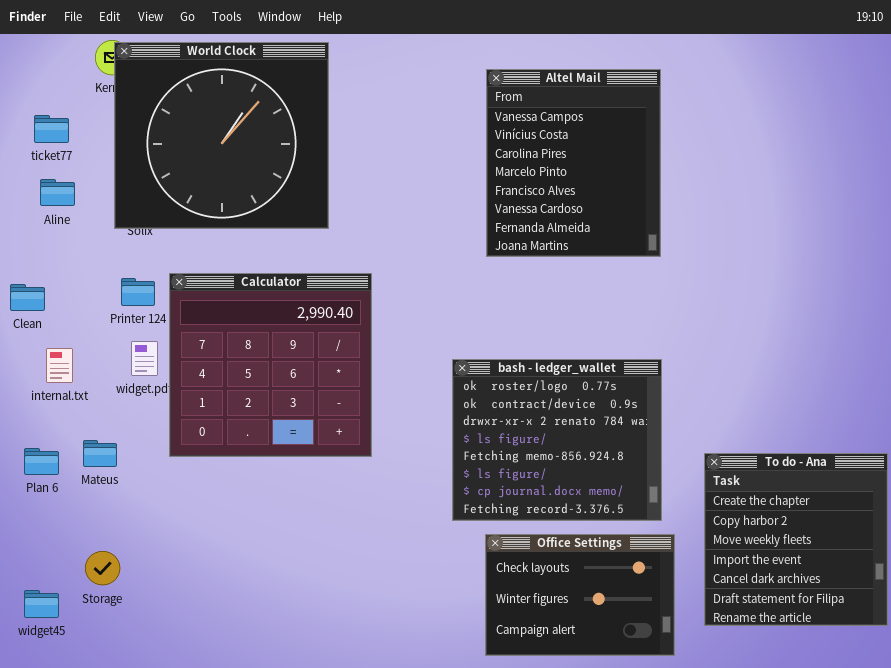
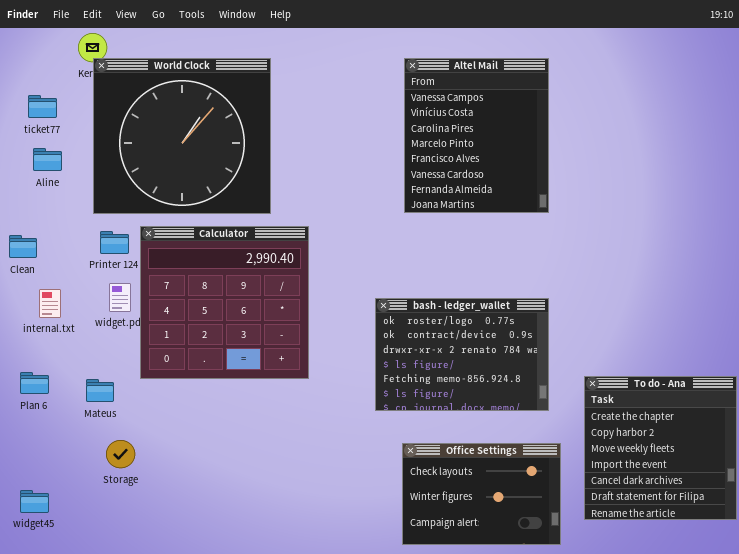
World Clock: [114,42,329,229] -> [93,58,271,214], moved
bash - ledger_wallet: [452,359,662,521] -> [375,298,549,411], resized
Mateus: [83,440,117,467] -> [86,379,114,402], moved
Storage: [85,551,120,585] -> [106,440,135,468], moved

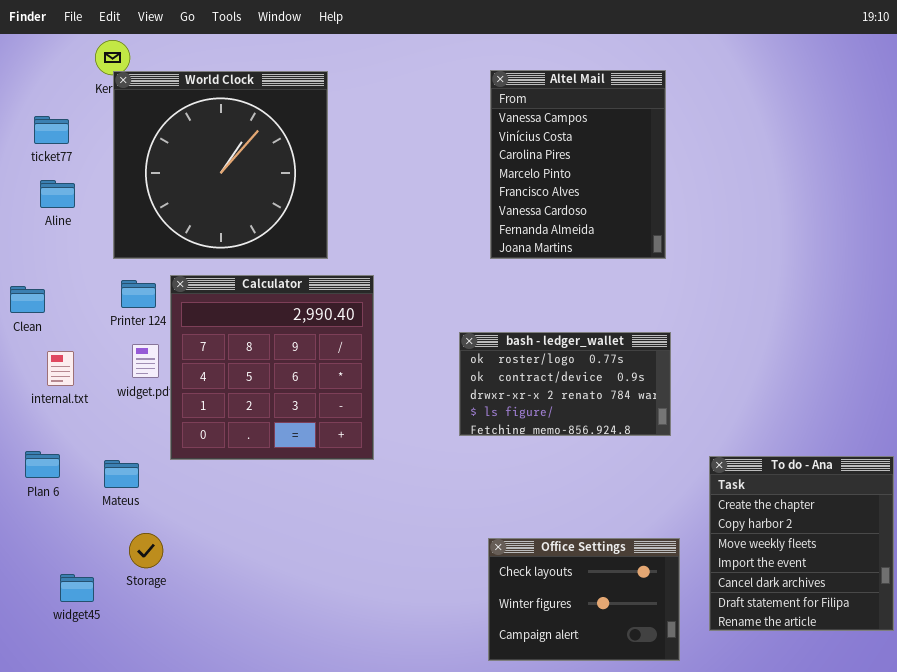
bash - ledger_wallet: [375,298,549,411] -> [459,332,671,436], moved, resized
widget45: [20,490,49,513] -> [60,574,94,602], moved

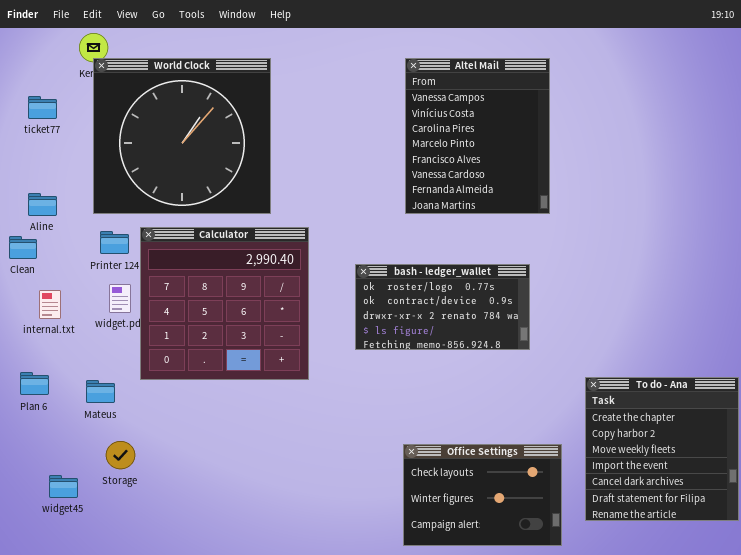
Aline: [40,180,75,208] -> [28,193,57,216], moved
bash - ledger_wallet: [459,332,671,436] -> [355,264,530,350], moved

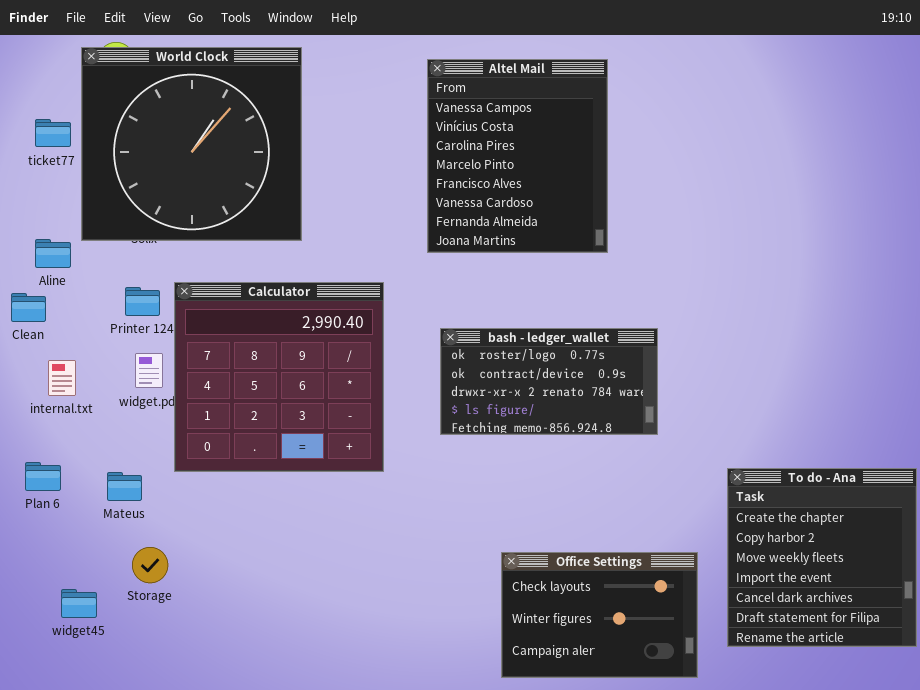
Altel Mail: [405,58,550,214] -> [427,59,608,253], moved
World Clock: [93,58,271,214] -> [81,47,302,241], moved

